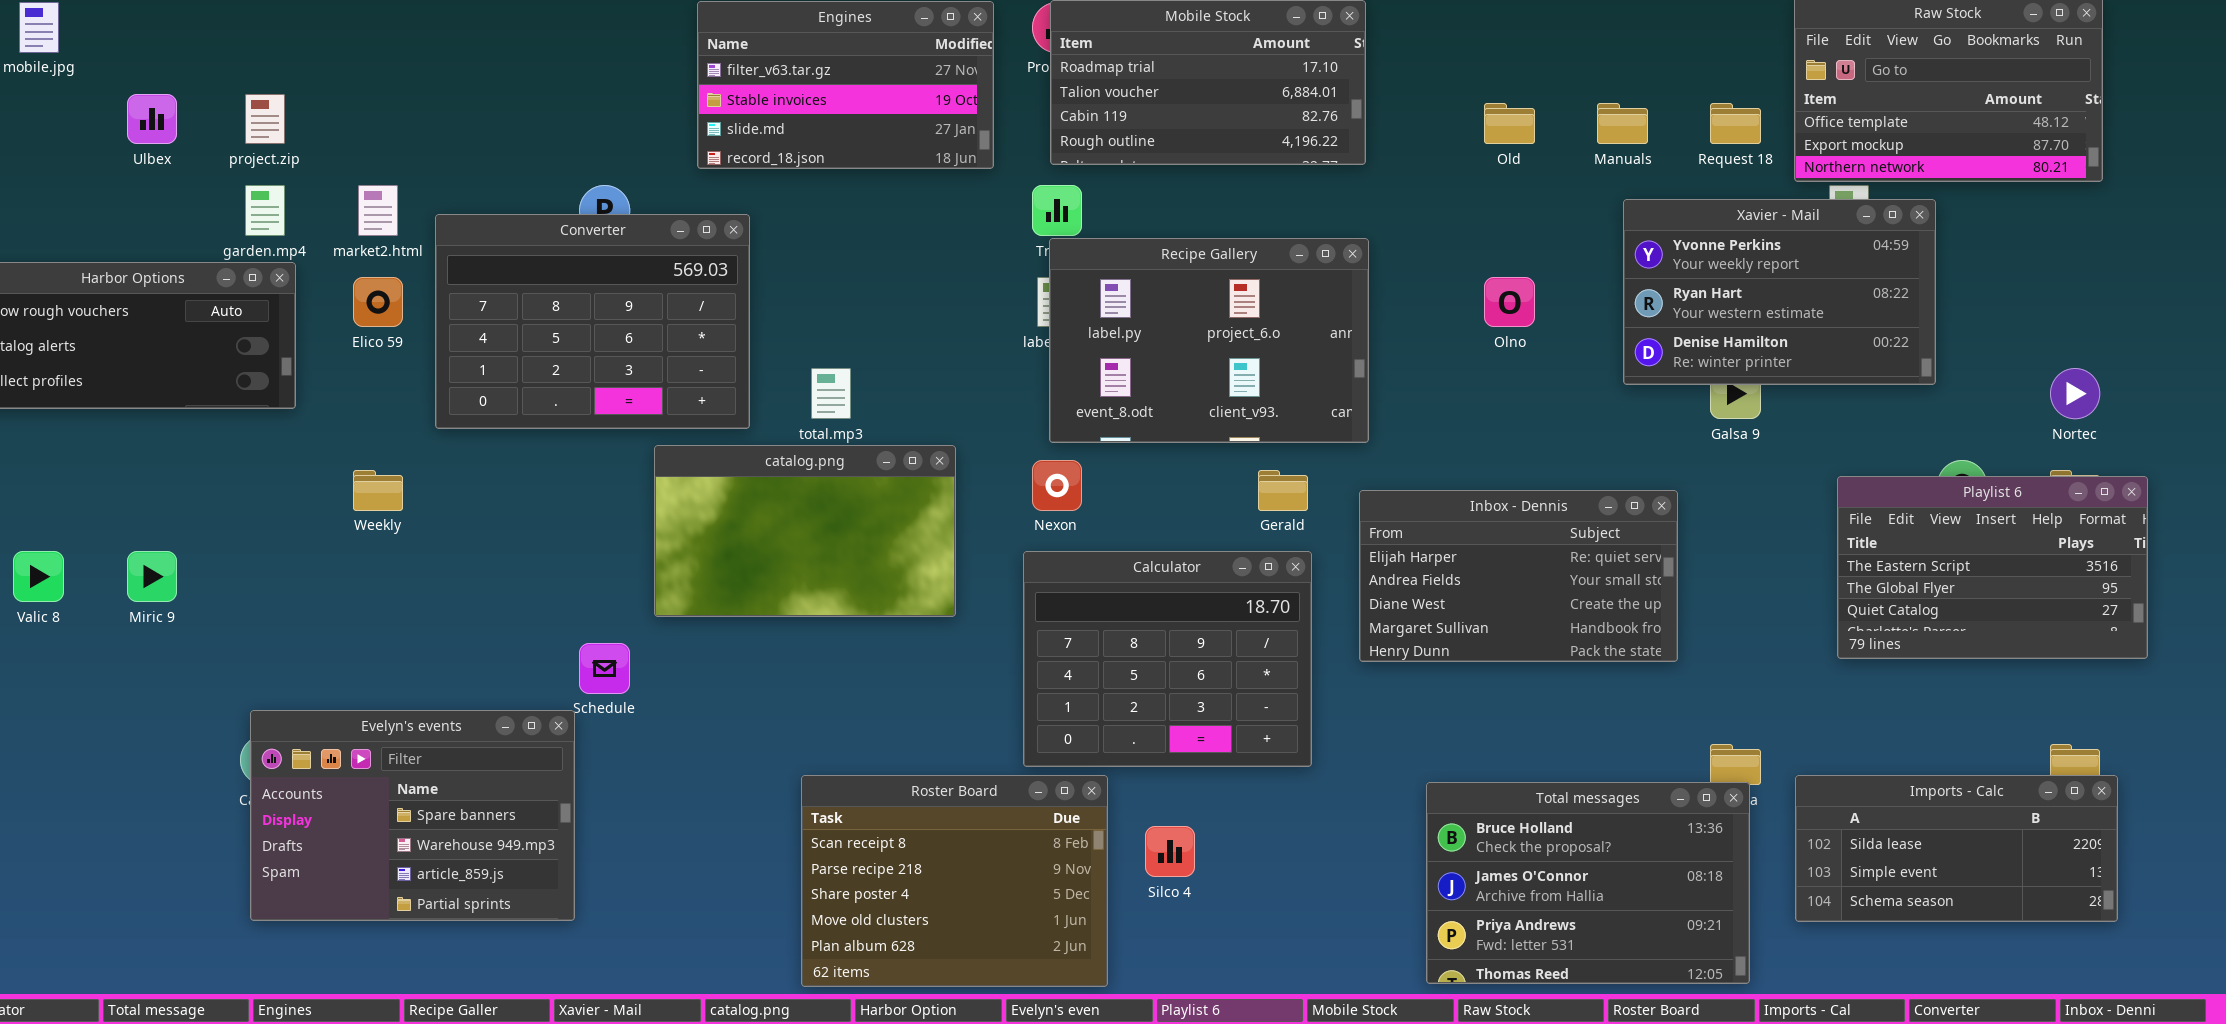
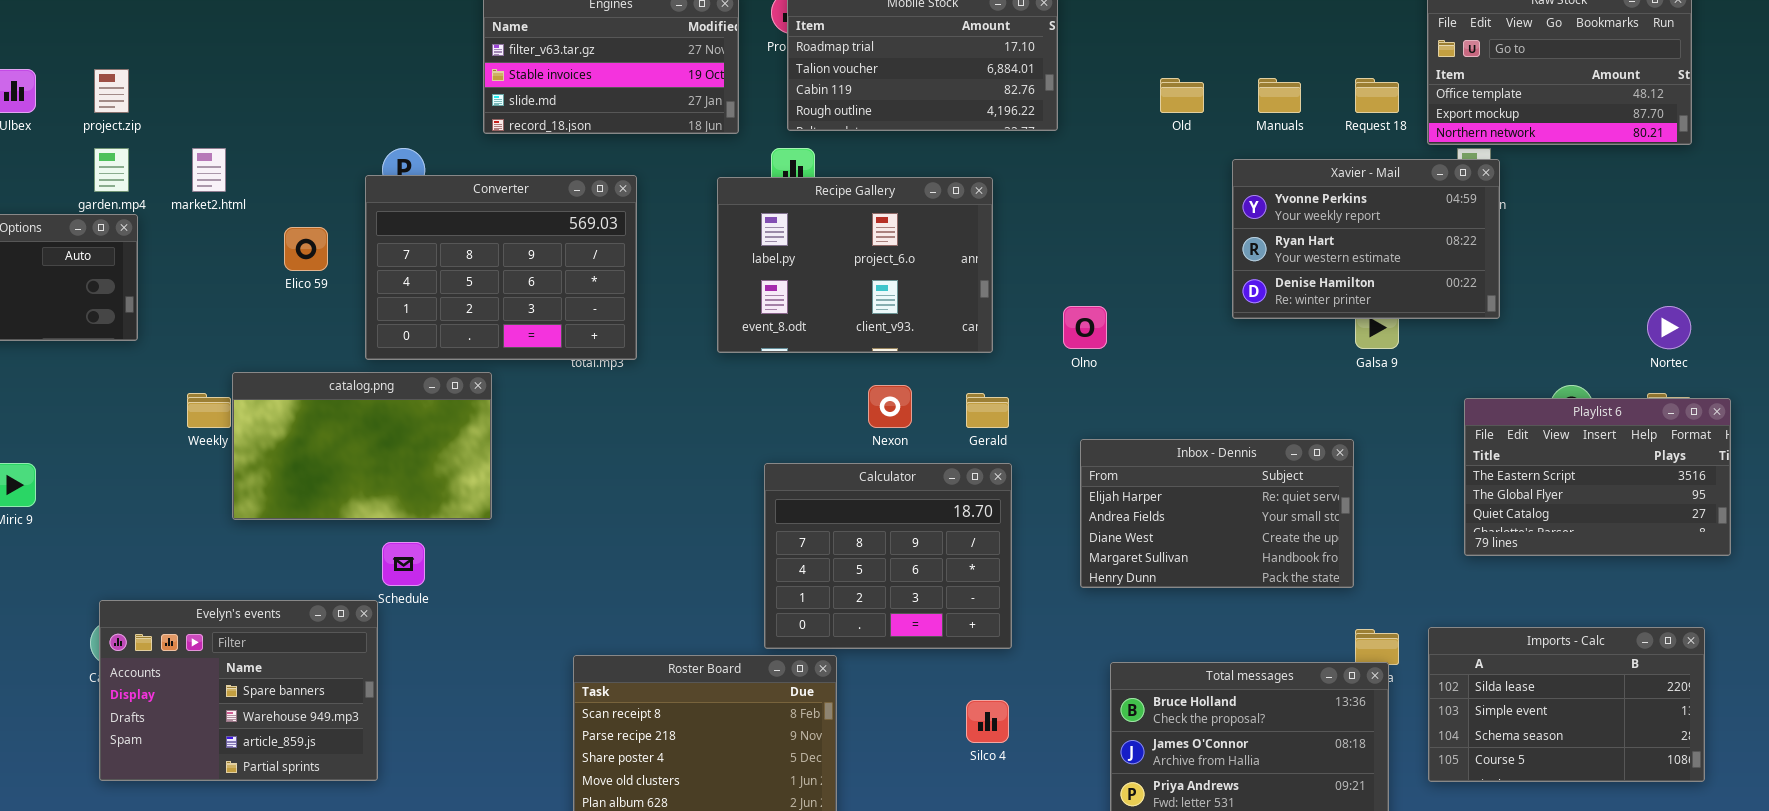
Xavier - Mail: [1623,199,1936,385] -> [1232,159,1500,319], moved
Converter: [435,214,750,429] -> [365,175,637,360], moved
Recipe Gallery: [1049,238,1369,443] -> [717,177,993,353], moved
Elico 59: [353,277,403,327] -> [284,227,328,271], moved
Olno: [1484,277,1535,327] -> [1063,306,1107,349], moved
catalog.png: [654,445,956,617] -> [232,372,492,520], moved
Nexon: [1032,460,1082,511] -> [868,385,912,428], moved
Inbox - Dennis: [1359,490,1678,662] -> [1080,439,1354,588], moved
Imports - Calc: [1795,775,2118,922] -> [1428,627,1705,782], resized
Silco 4: [1145,826,1195,877] -> [966,700,1009,743], moved

